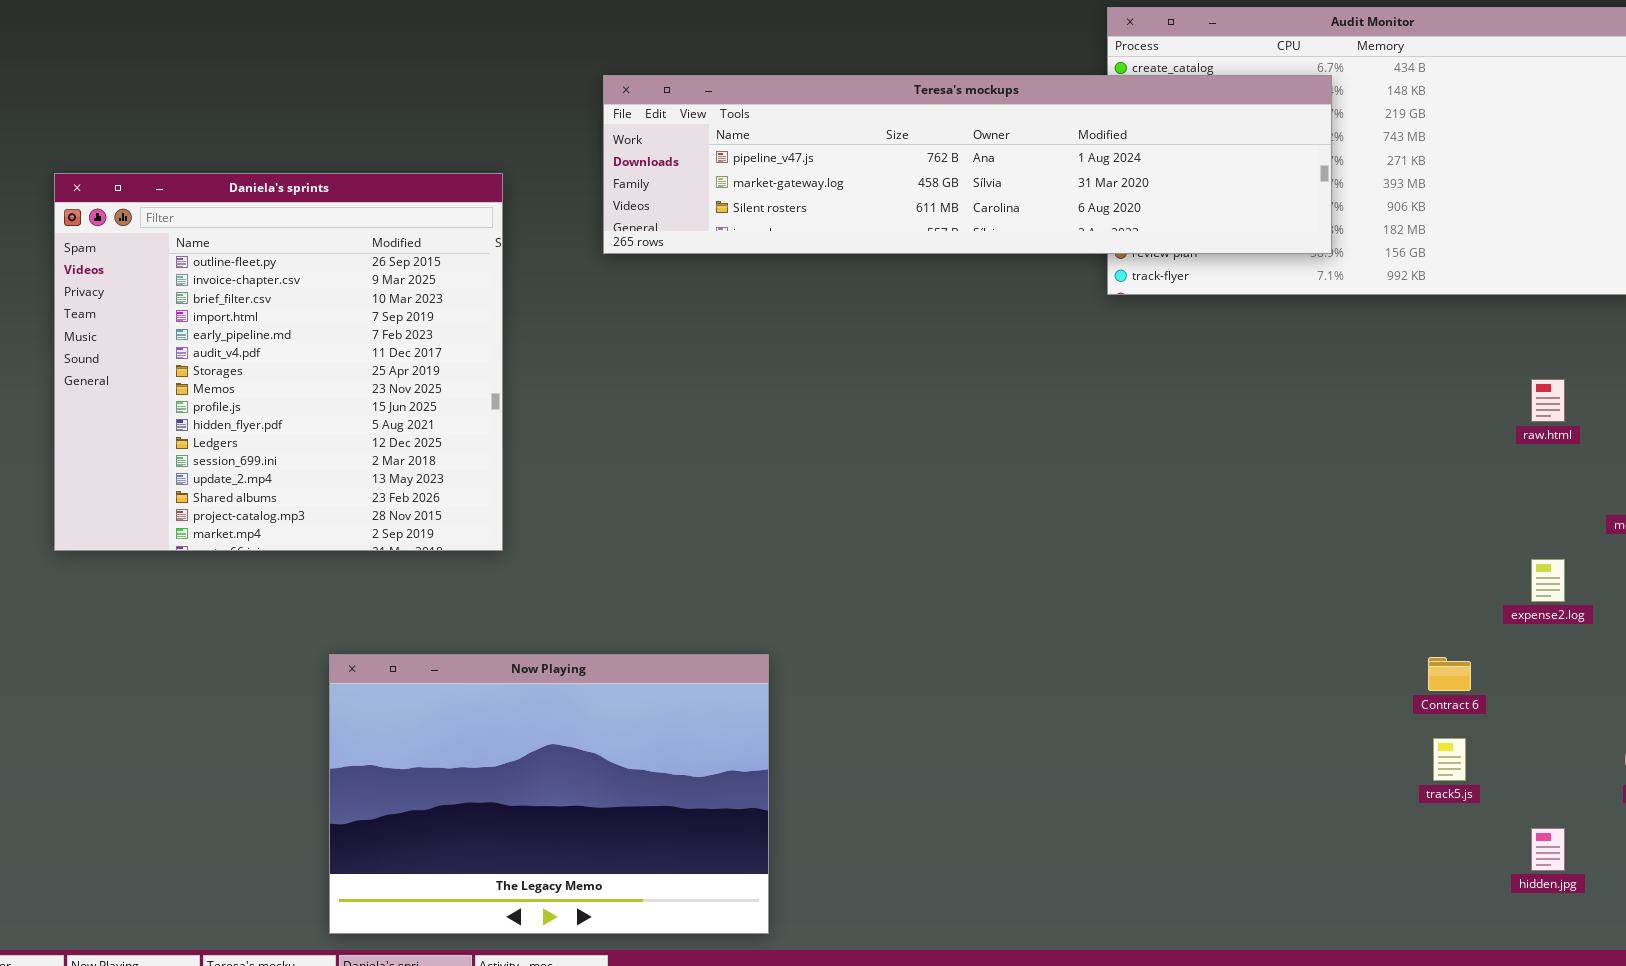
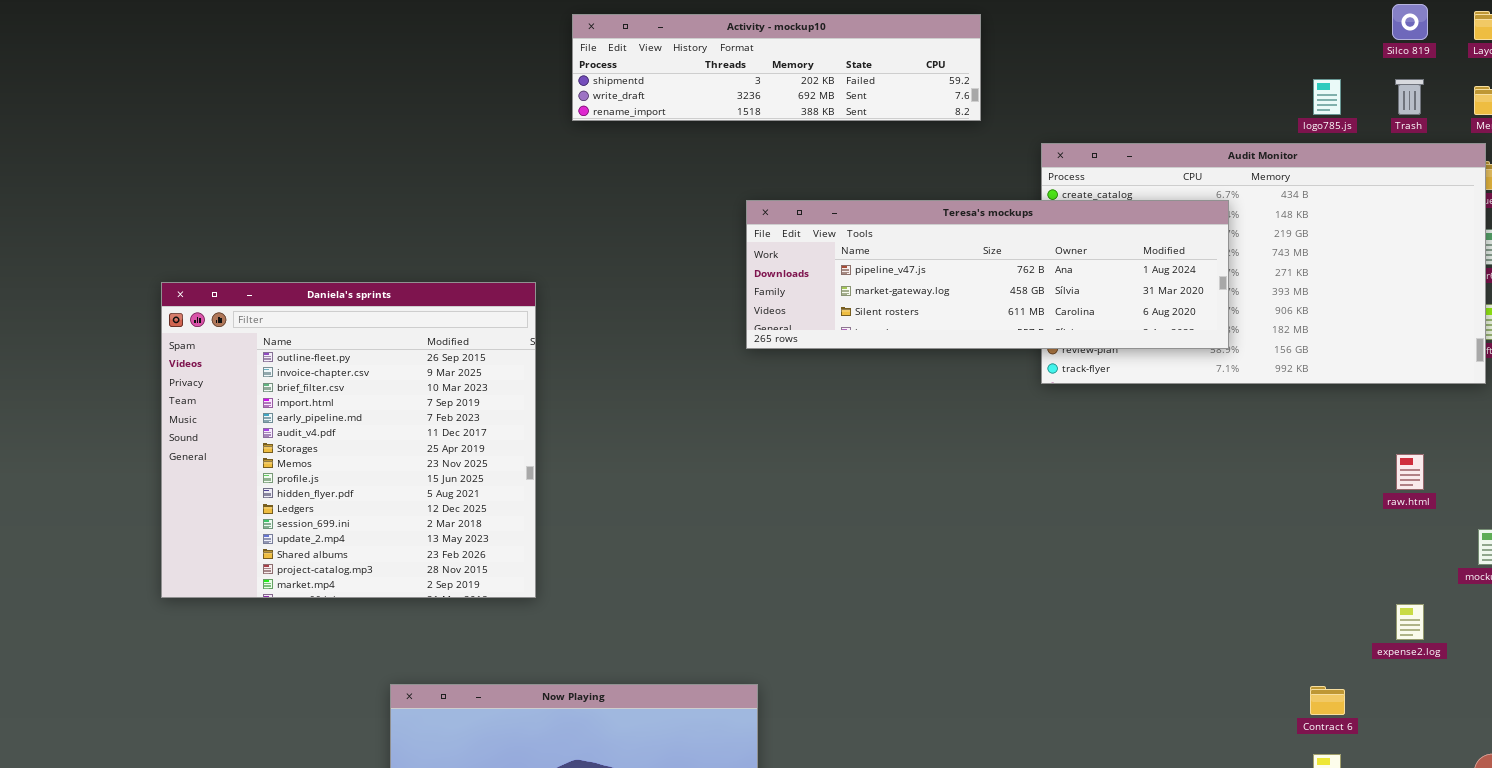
Teresa's mockups: [603,75,1332,254] -> [746,200,1229,349], resized

